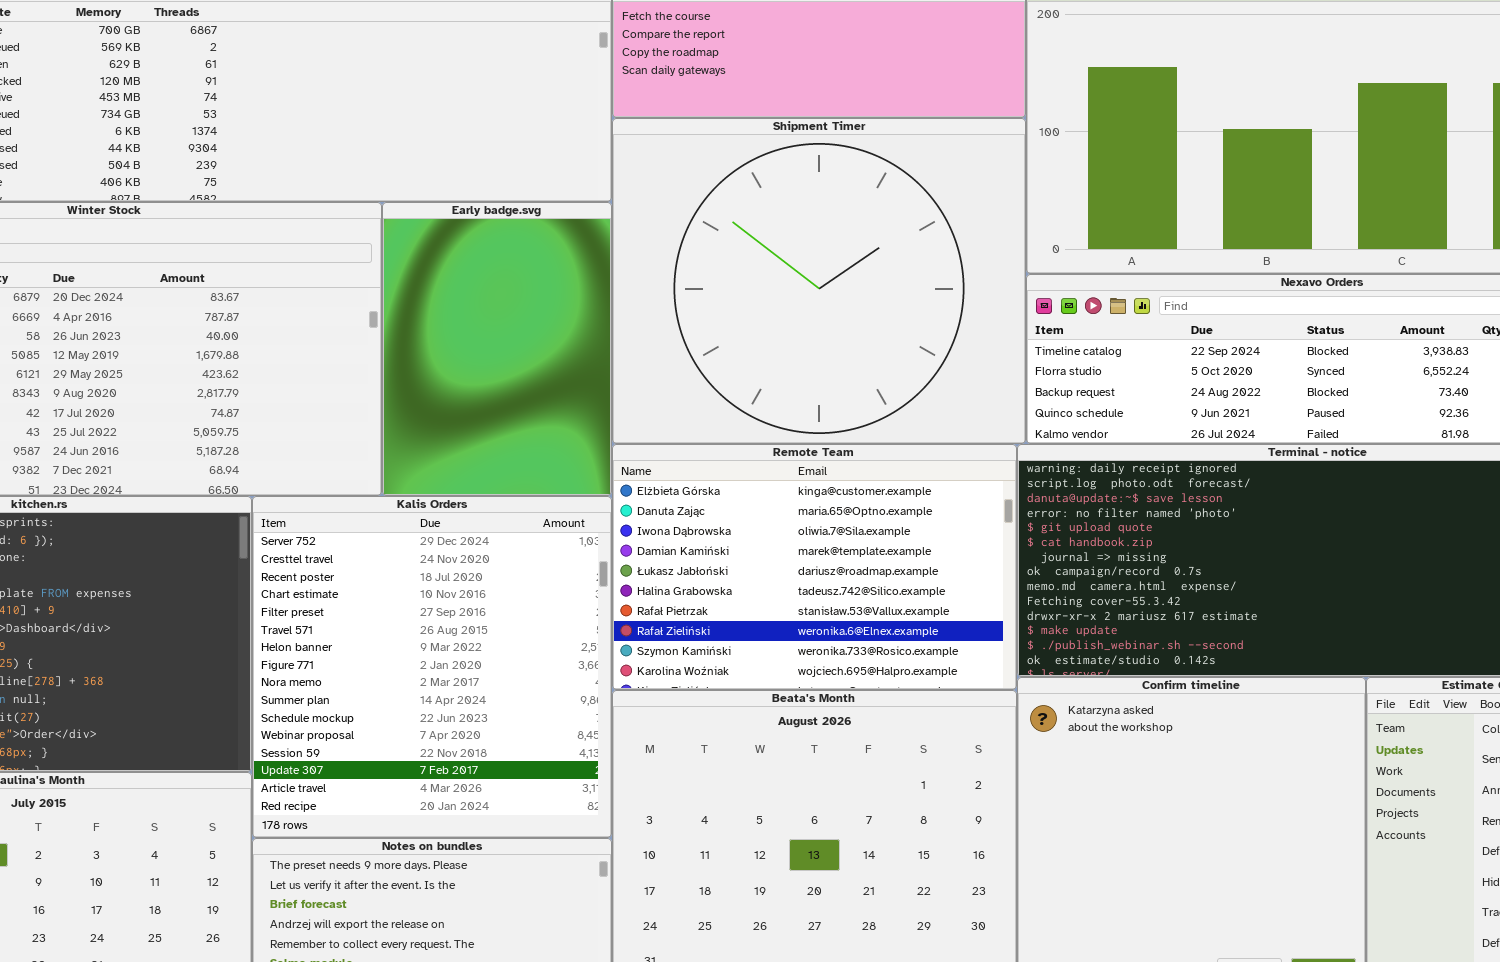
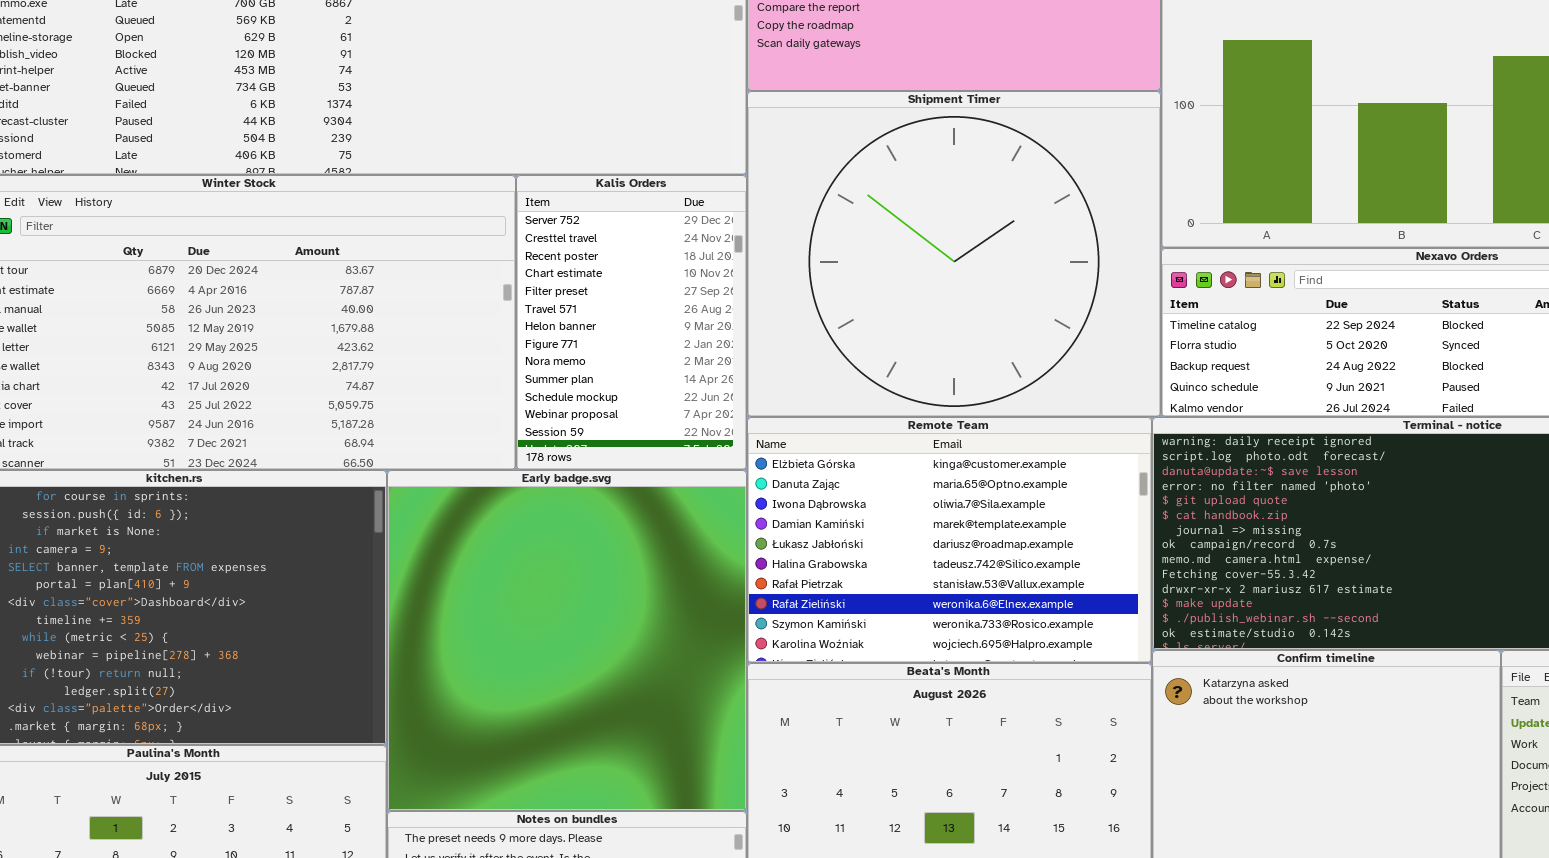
Early badge.svg: [382,202,612,496] -> [387,470,747,811], moved, resized
Kalis Orders: [252,496,612,838] -> [516,175,747,470], moved, resized

